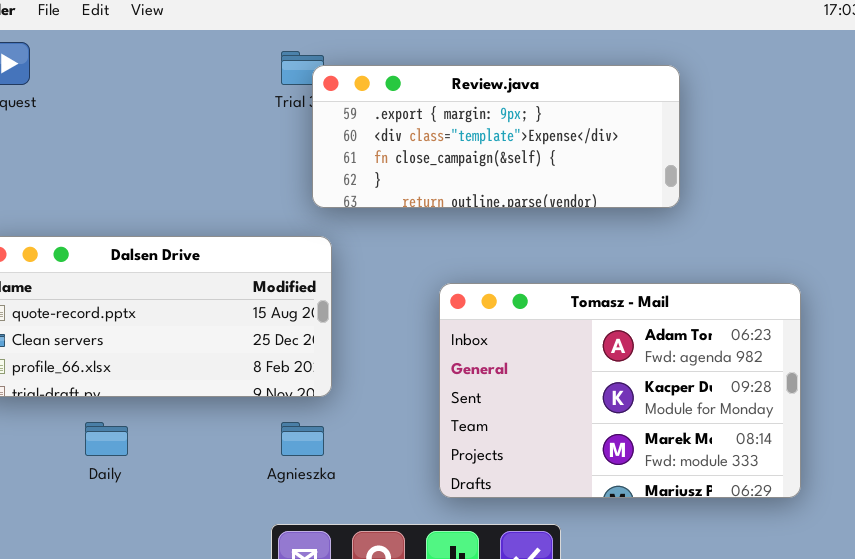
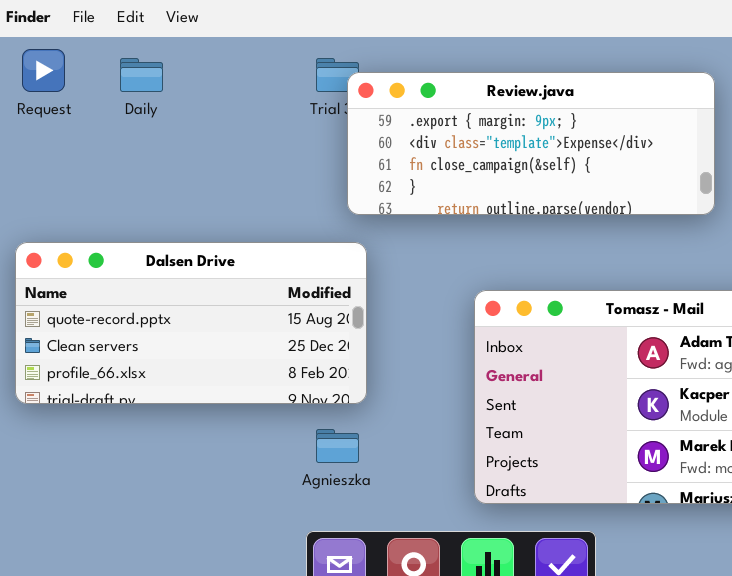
Daily: [85,422,128,456] -> [120,58,163,92], moved

